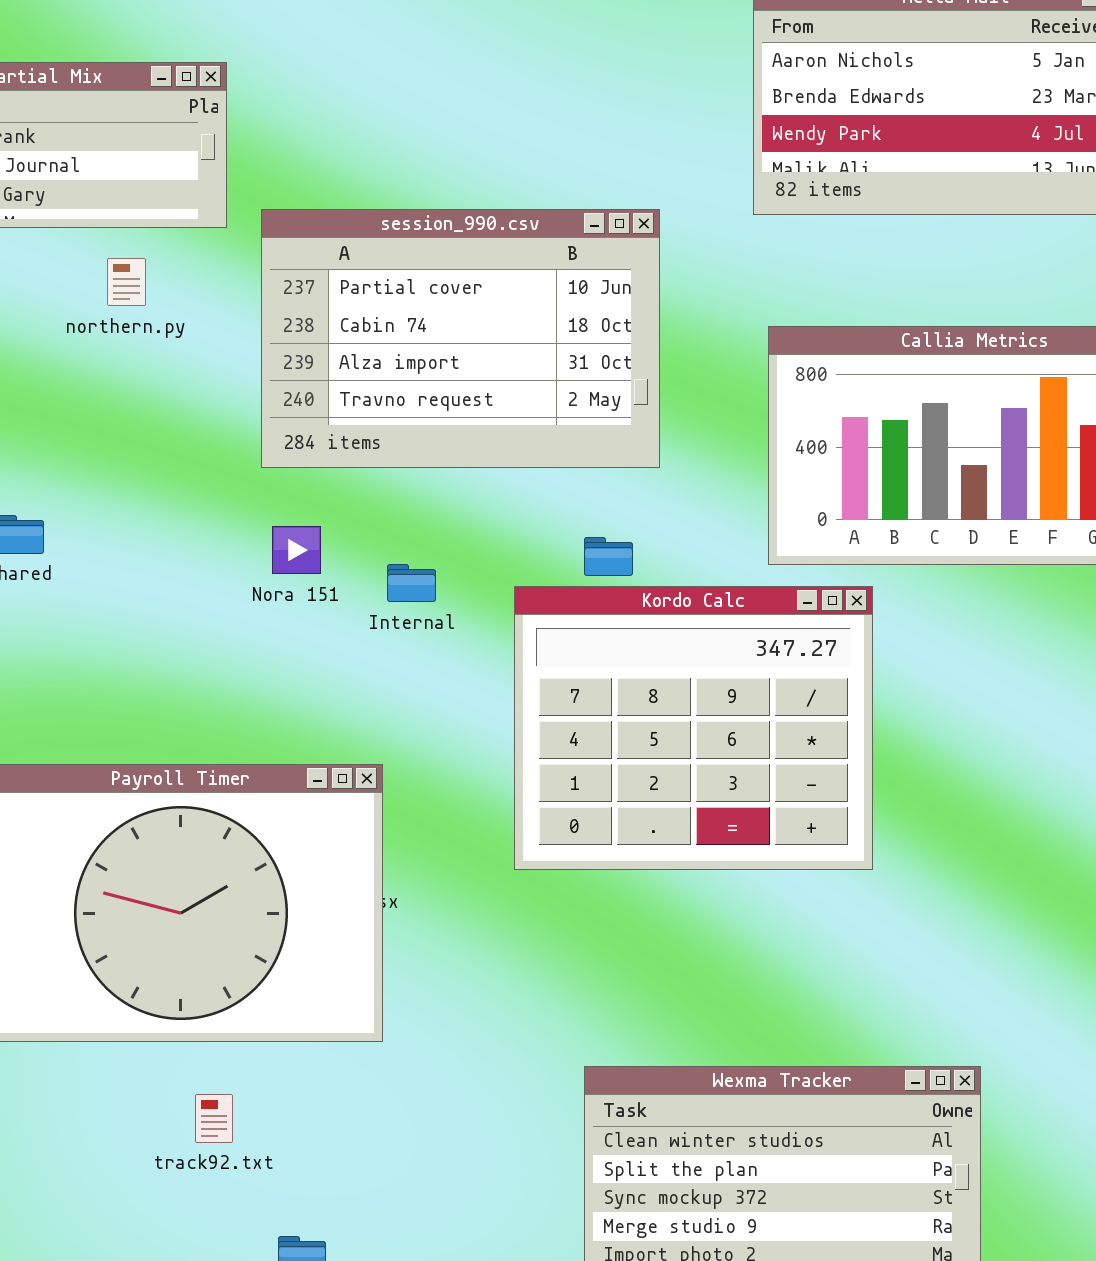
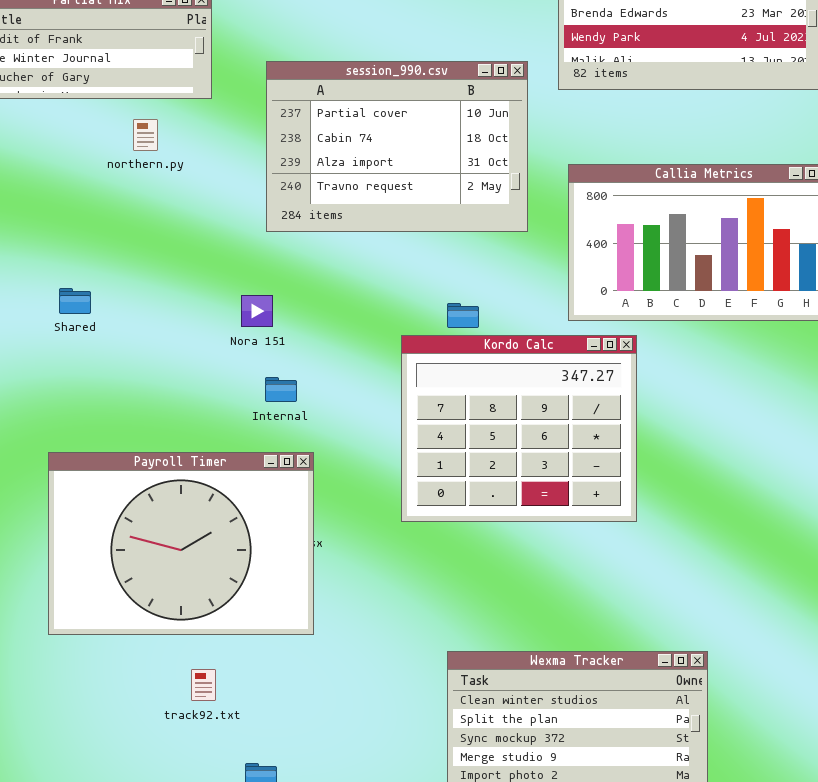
session_990.csv: [261,209,660,468] -> [266,61,528,232], moved
Internal: [387,564,436,602] -> [265,377,297,402], moved

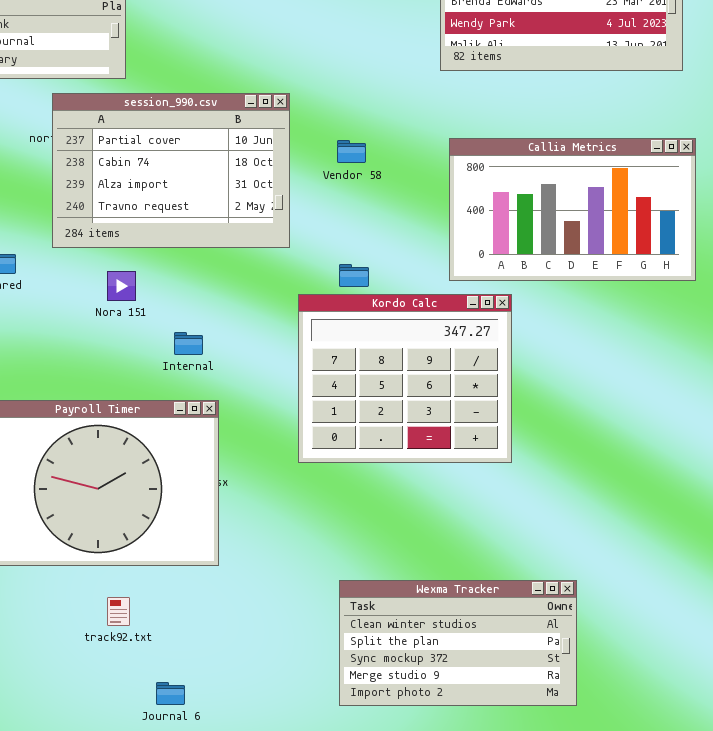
session_990.csv: [266,61,528,232] -> [52,93,290,248], moved
Nora 151: [241,295,273,327] -> [107,271,136,301], moved

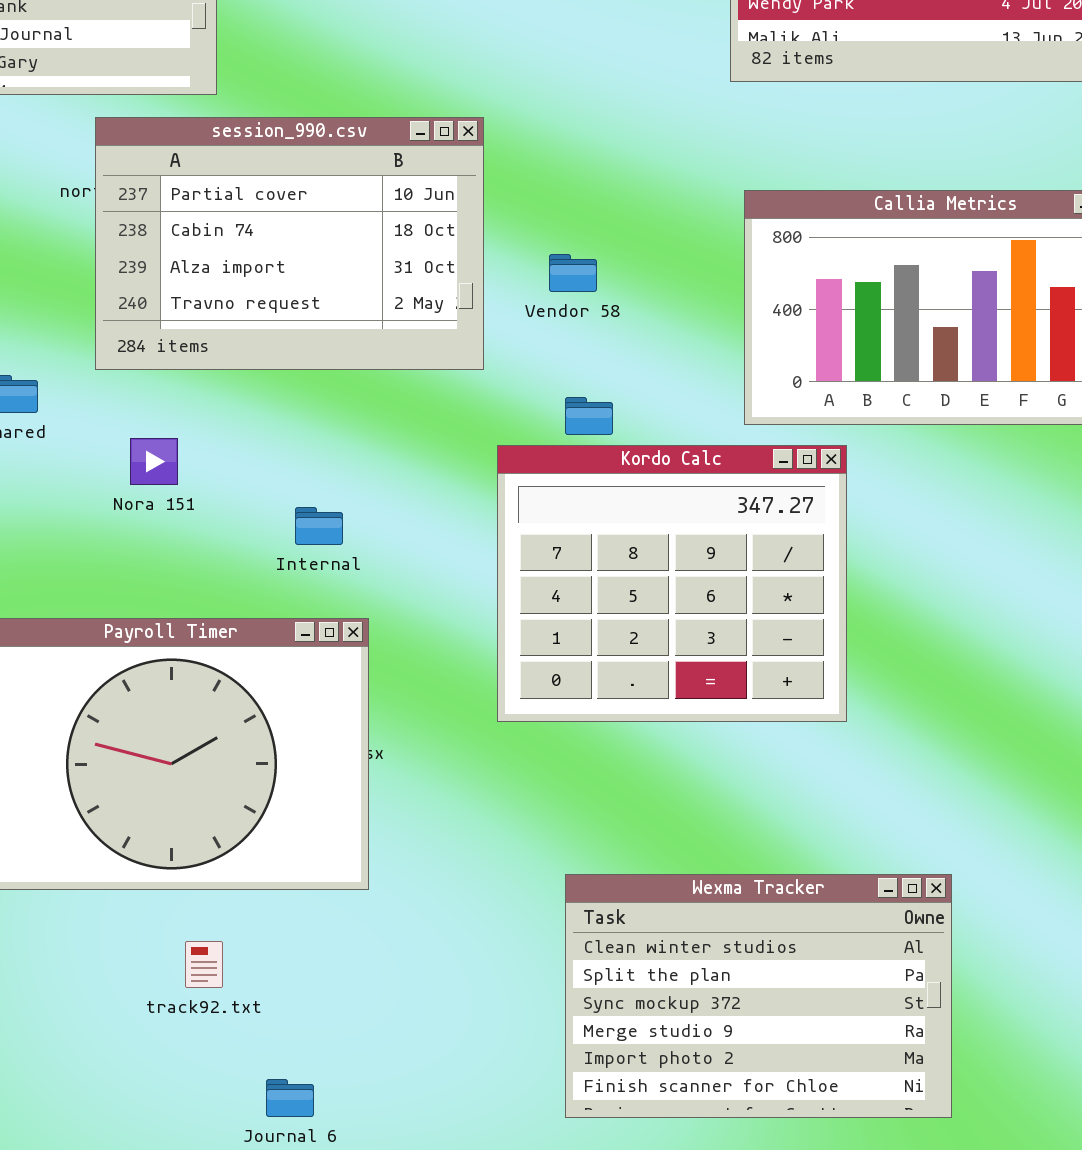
Vendor 58: [337,140,366,163] -> [549,254,597,292], moved
Nora 151: [107,271,136,301] -> [130,438,178,485], moved
Wexma Tracker: [339,580,577,706] -> [565,874,952,1118], resized

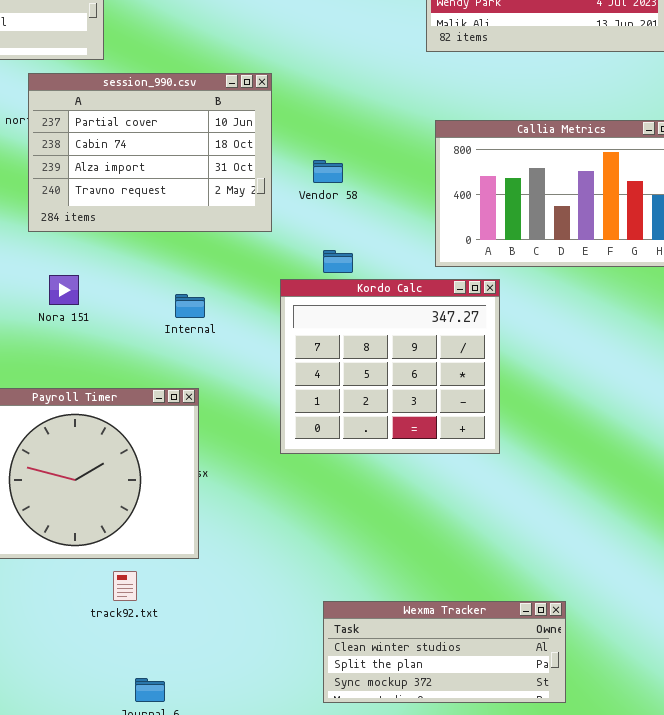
Internal: [295,507,343,545] -> [175,294,205,318], moved
Wexma Tracker: [565,874,952,1118] -> [323,601,566,703], resized
track92.txt: [185,941,223,988] -> [113,571,137,601], moved

